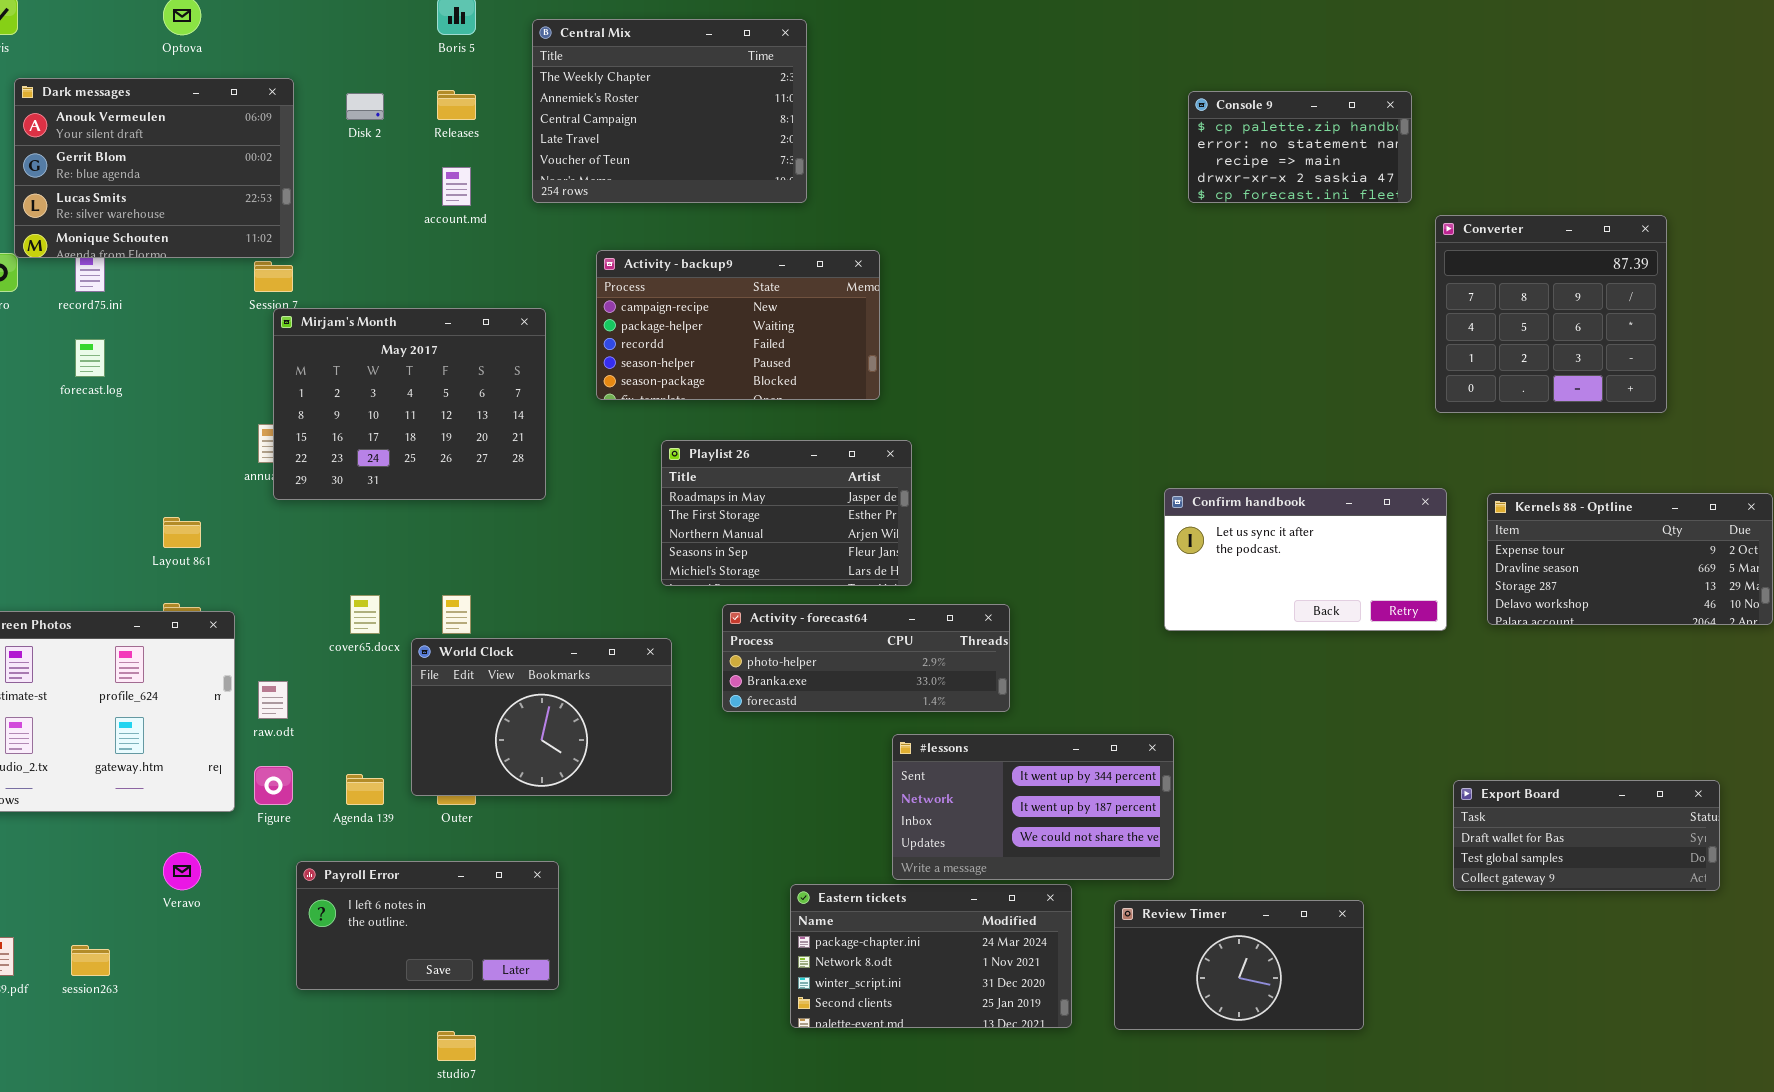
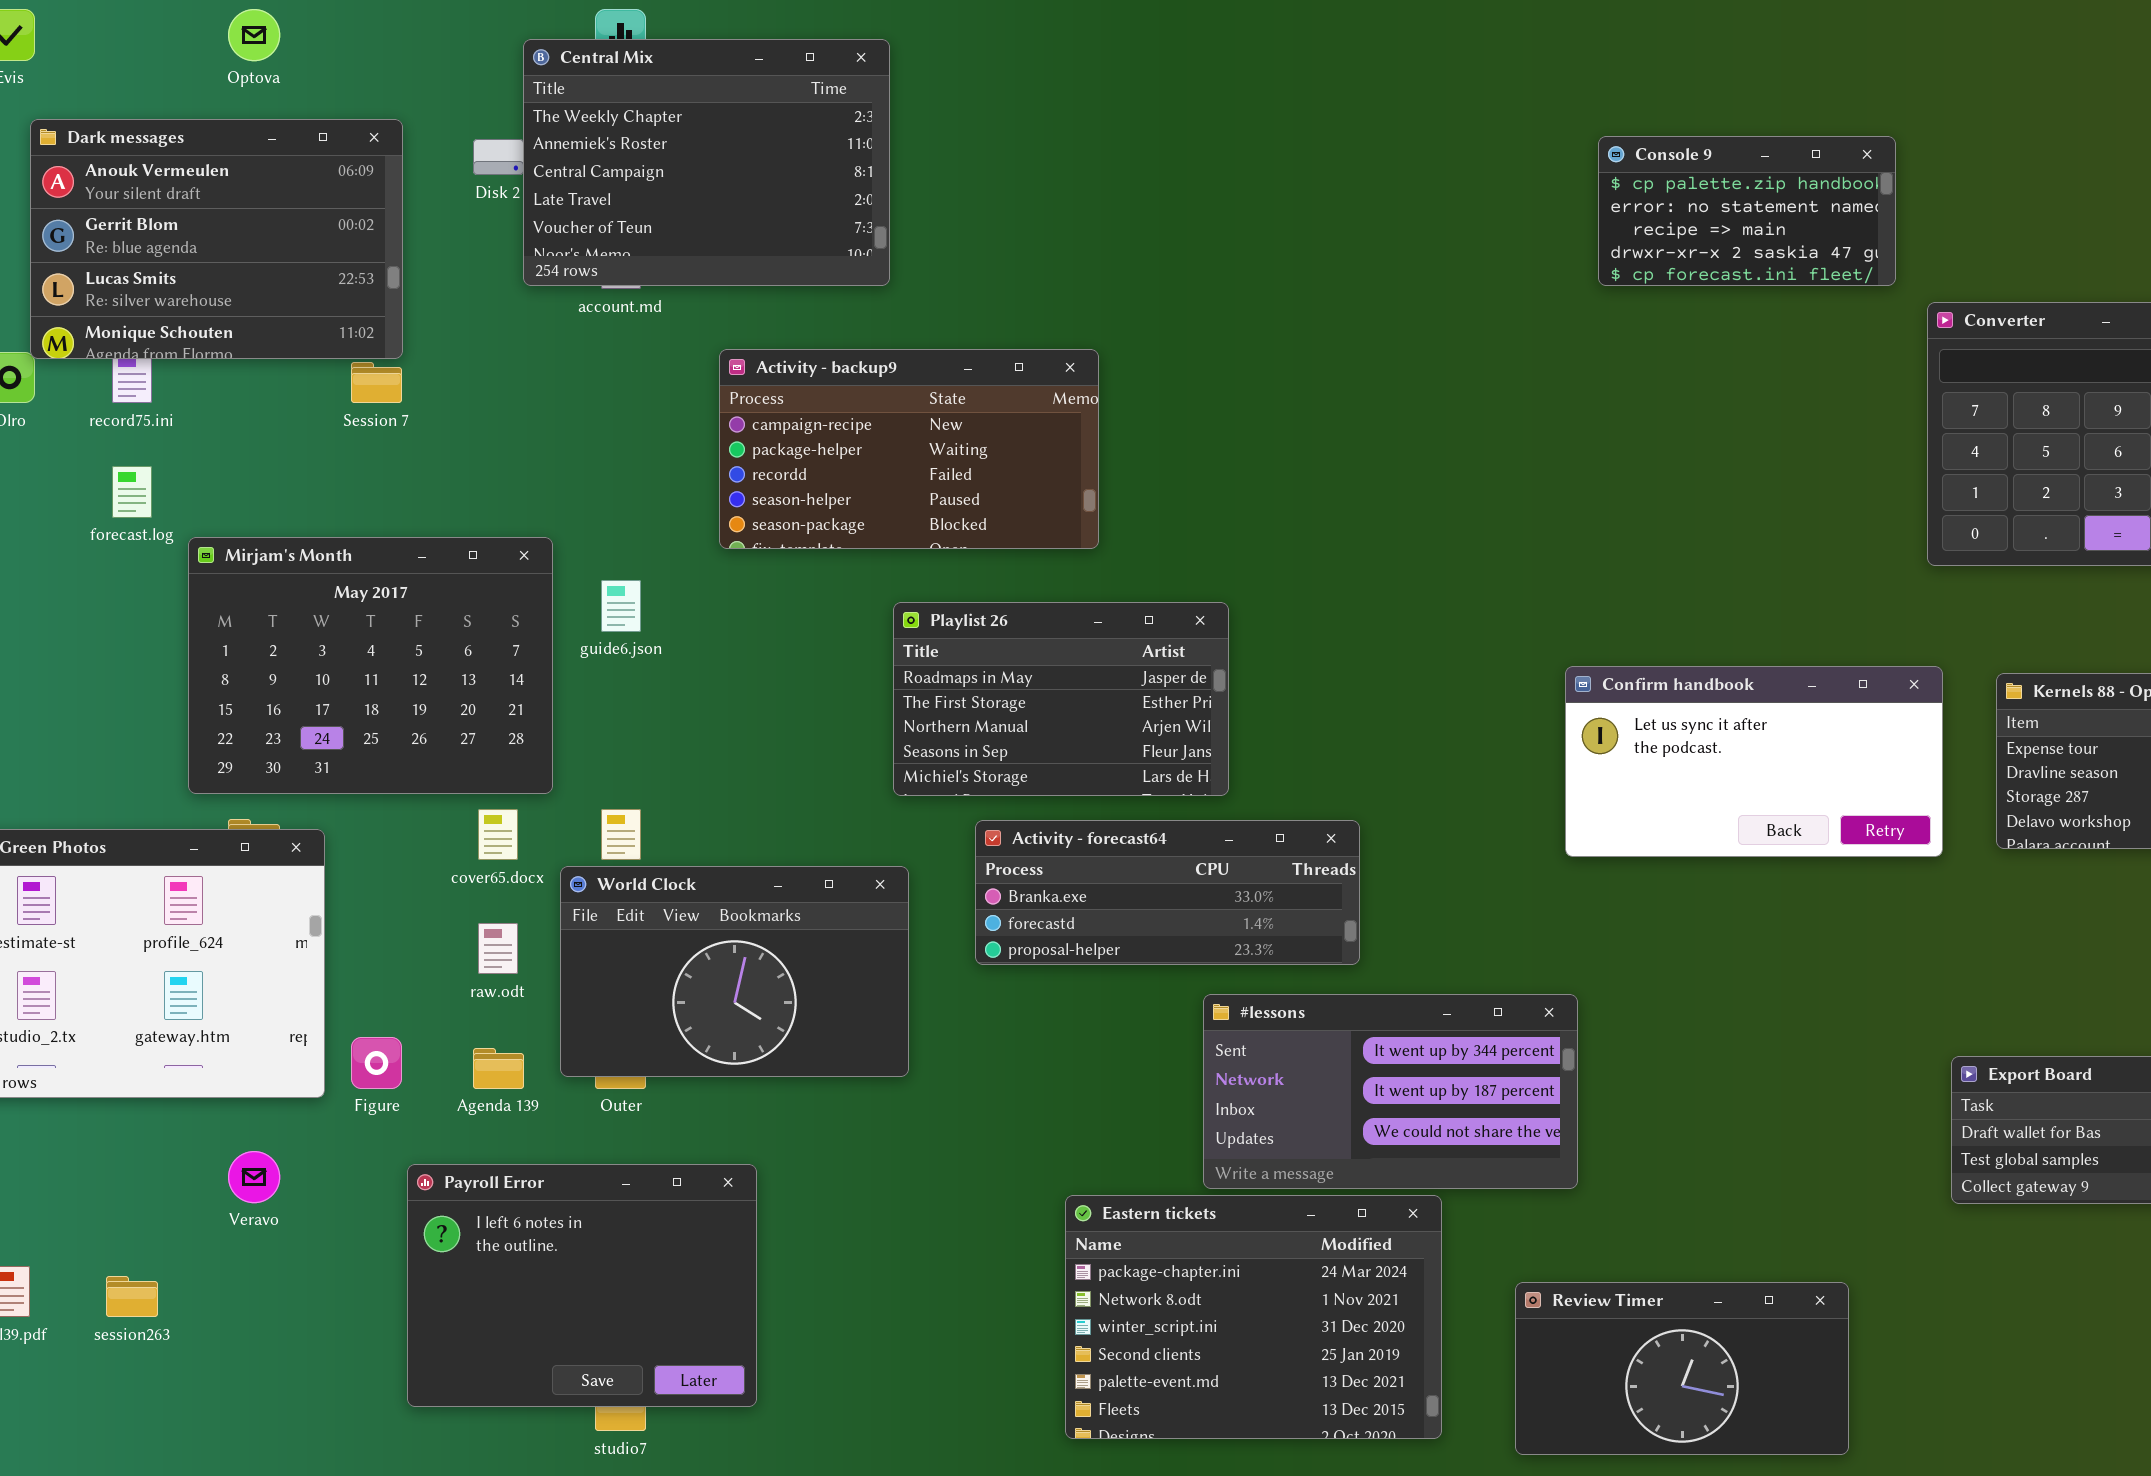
Central Mix: [532,19,807,203] -> [523,39,890,286], moved
Activity - backup9: [596,250,880,400] -> [719,349,1099,549], moved
Mirjam's Month: [273,308,546,500] -> [188,537,553,794], moved
Activity - forecast64: [722,604,1010,712] -> [975,820,1360,965], scrolled down 1 row
raw.odt: [258,681,288,719] -> [478,923,518,974], moved
Payroll Error: [296,861,559,990] -> [407,1164,757,1407], resized
Eastern tickets: [790,884,1072,1028] -> [1065,1195,1442,1439], resized
Review Timer: [1114,900,1364,1030] -> [1515,1282,1849,1455], moved

